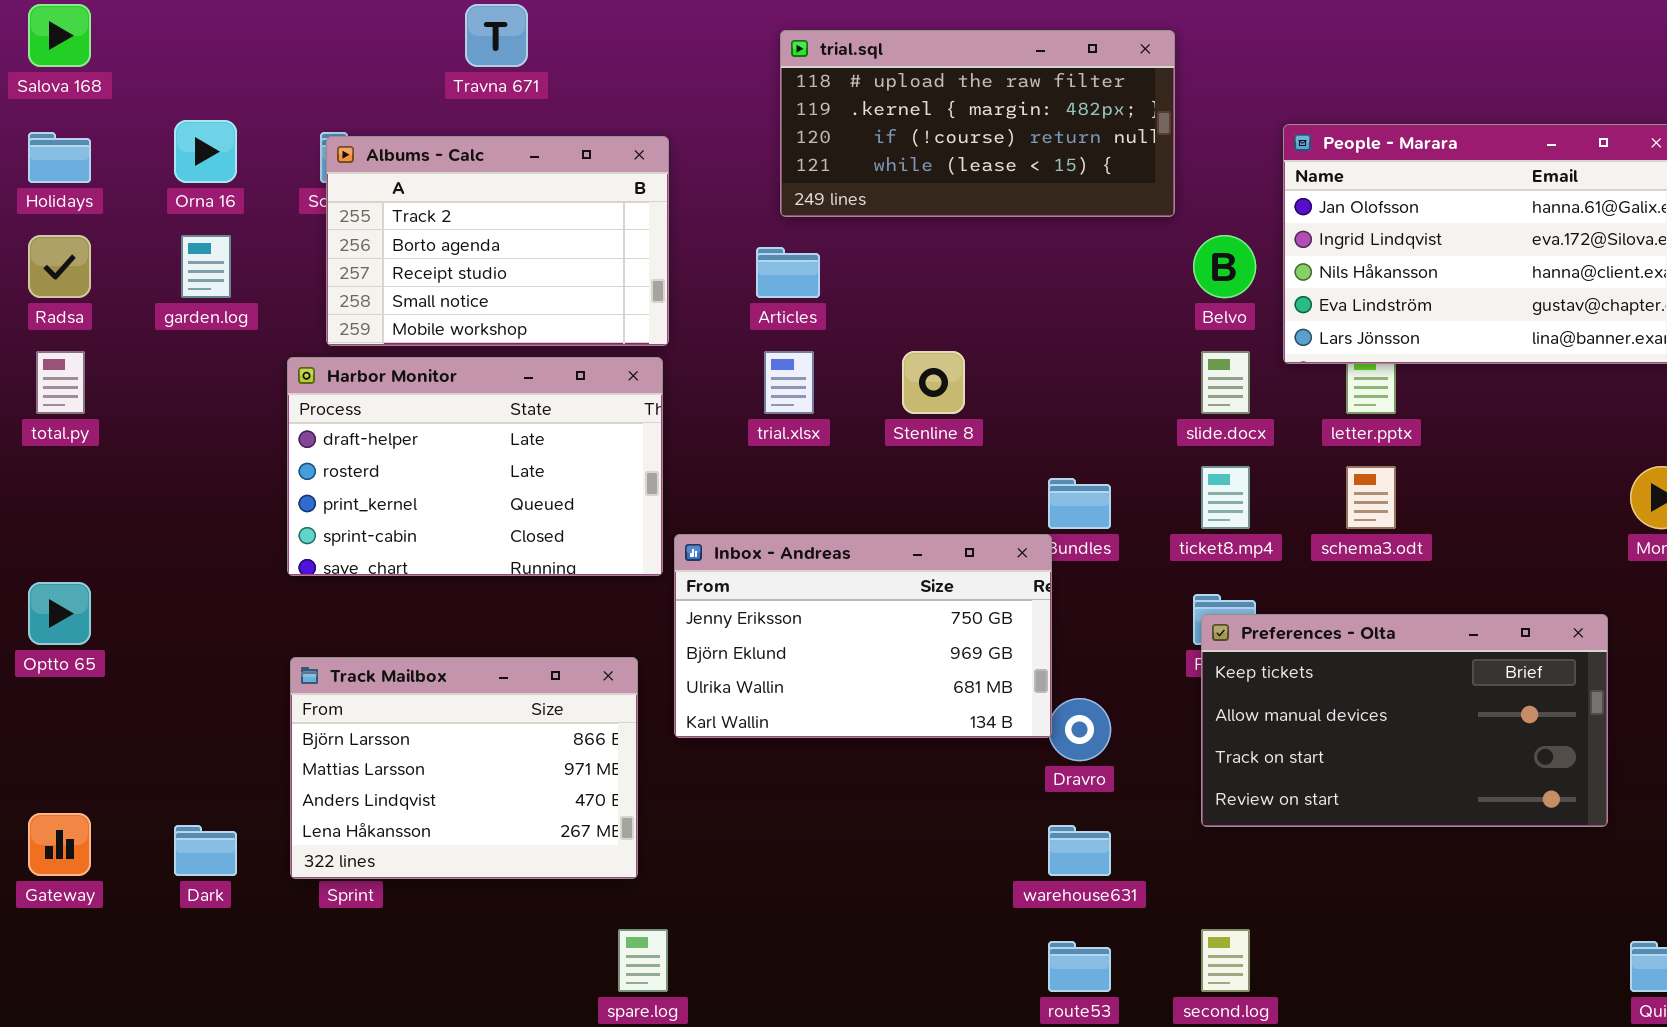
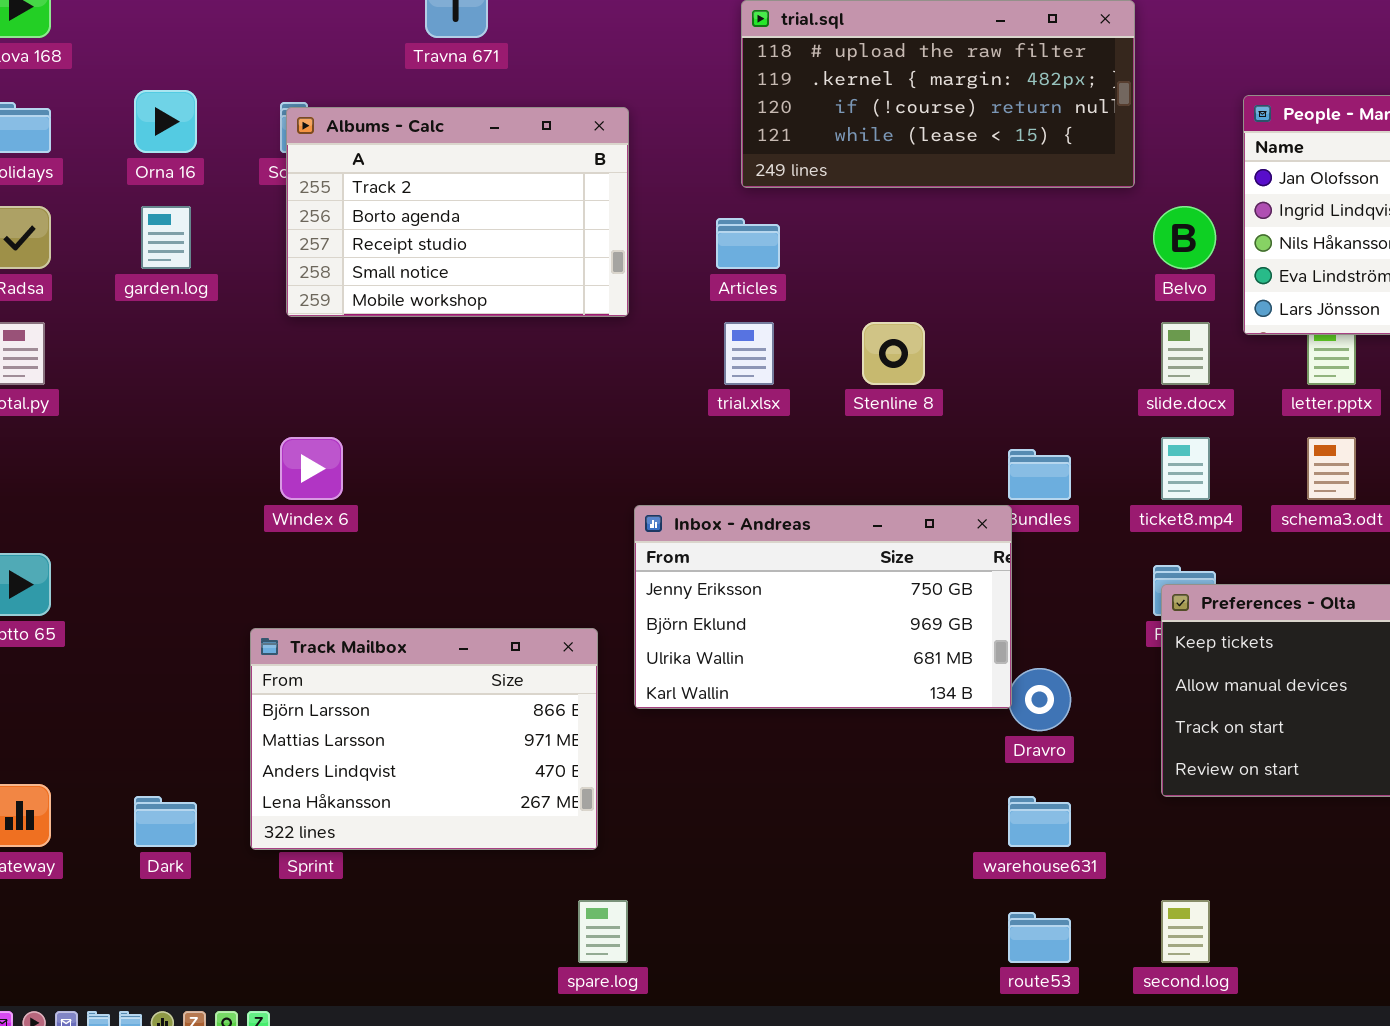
Harbor Monitor: [287,357,663,576] -> none, closed

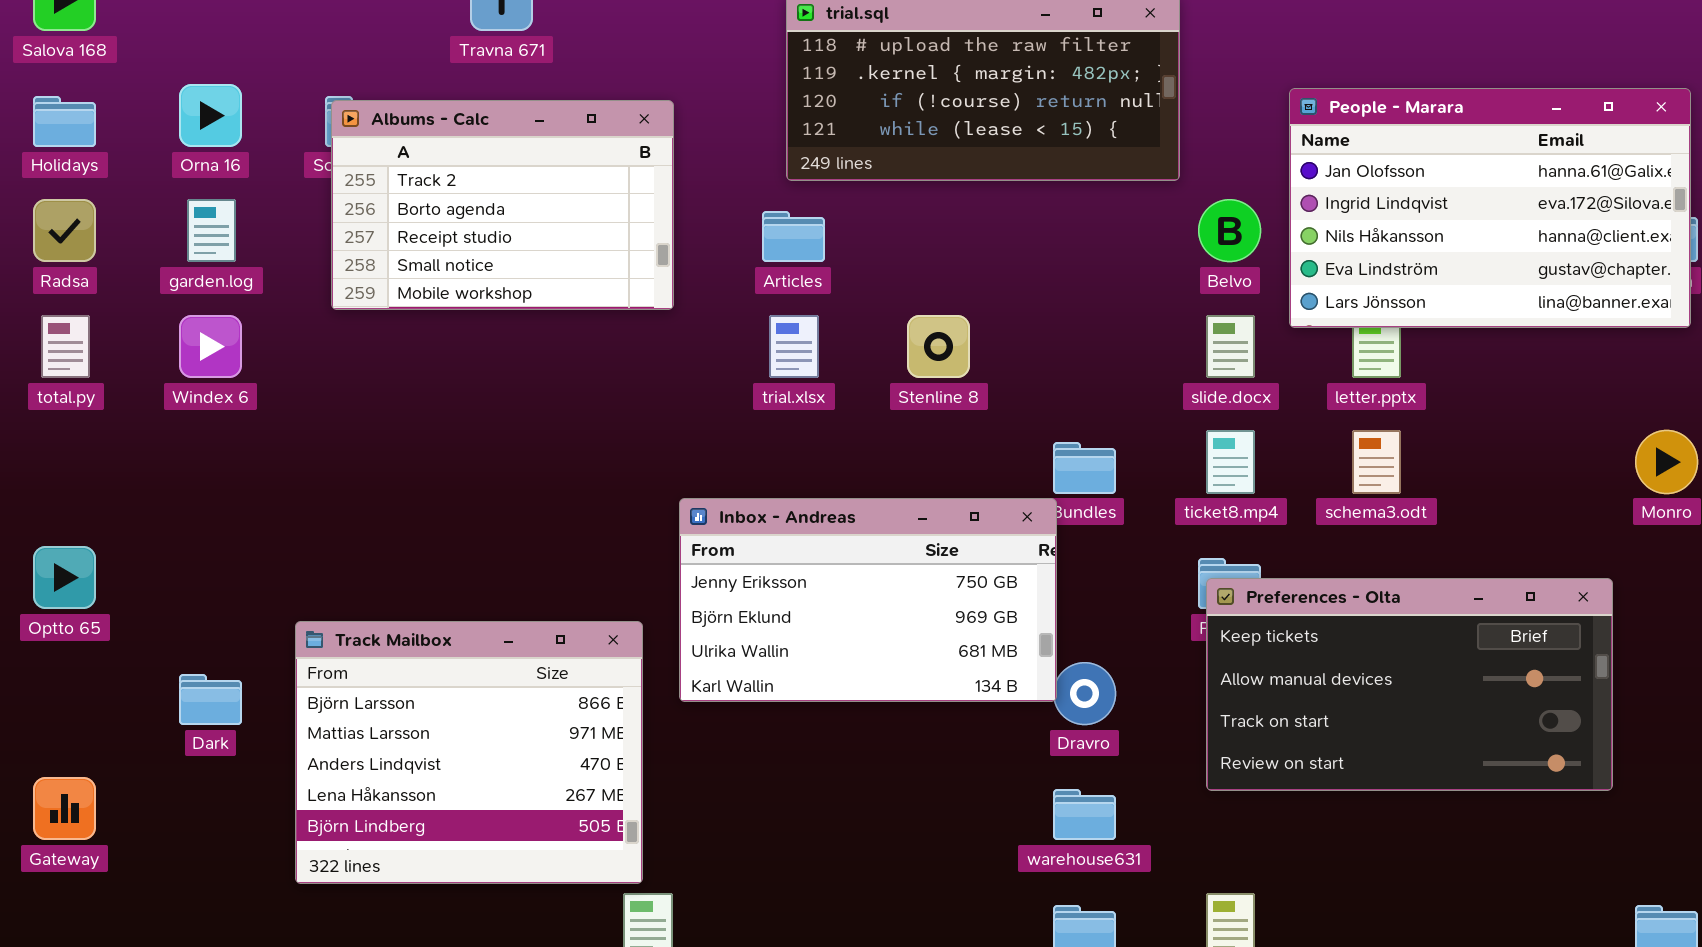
Windex 6: [280,437,343,500] -> [179,315,242,378], moved
Track Mailbox: [250,628,598,850] -> [295,621,643,884], resized
Dark: [134,796,197,847] -> [179,674,242,725], moved

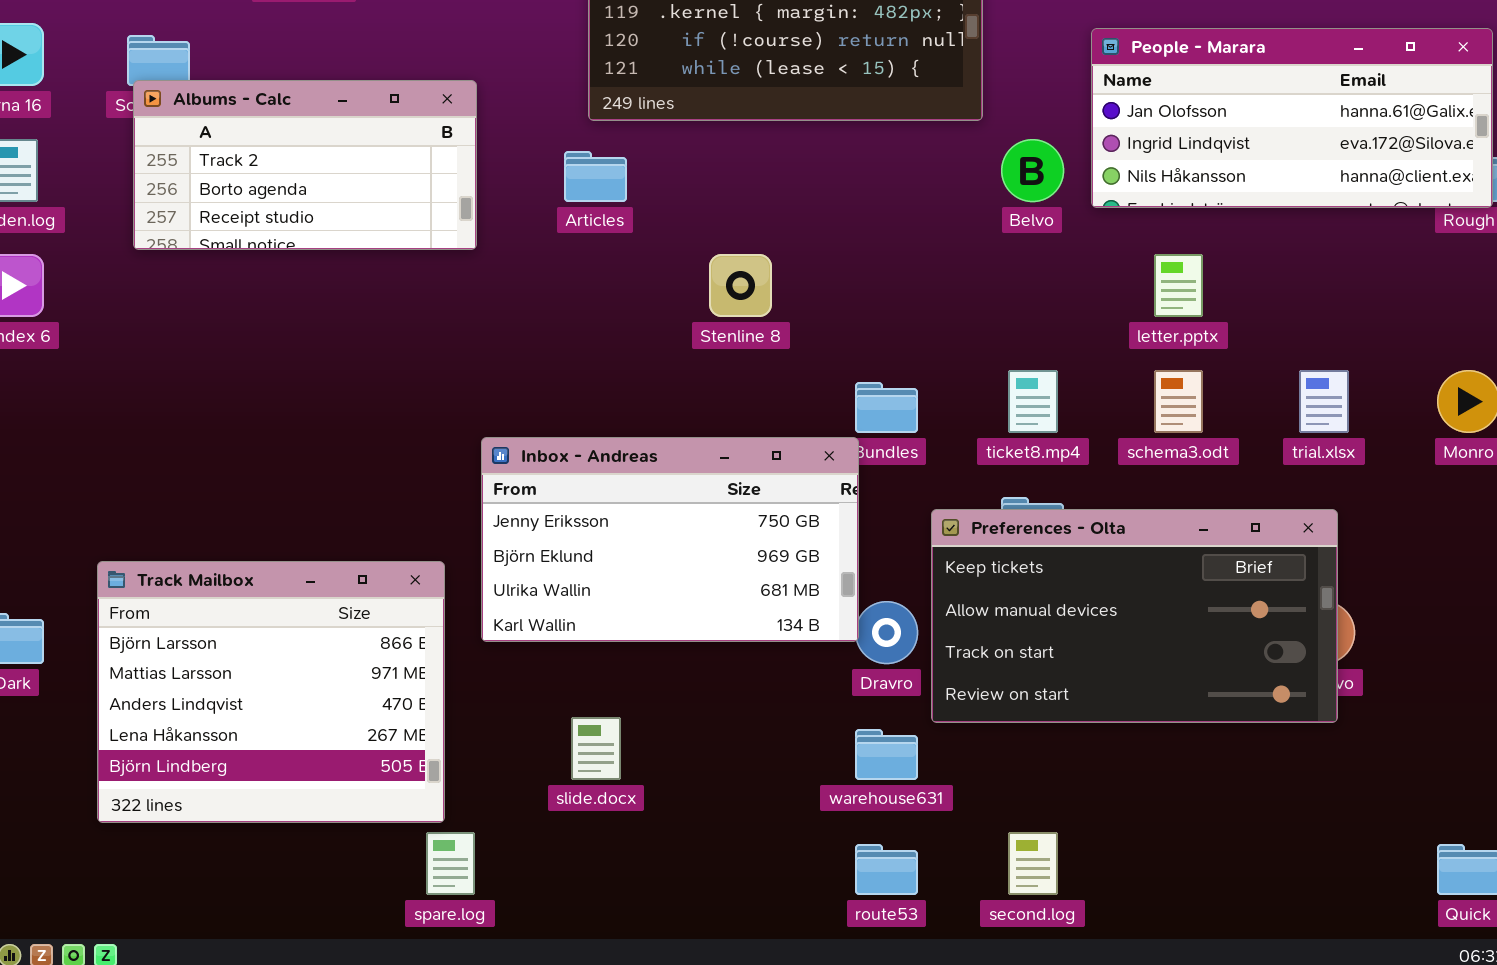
People - Marara: [1289,88,1691,328] -> [1091,28,1493,208], resized
Albums - Calc: [331,100,674,310] -> [133,80,477,250], resized
trial.xlsx: [769,315,819,378] -> [1299,370,1349,433], moved
slide.docx: [1206,315,1255,378] -> [571,717,621,780], moved
Preferences - Olta: [1206,578,1613,791] -> [931,509,1338,723], moved

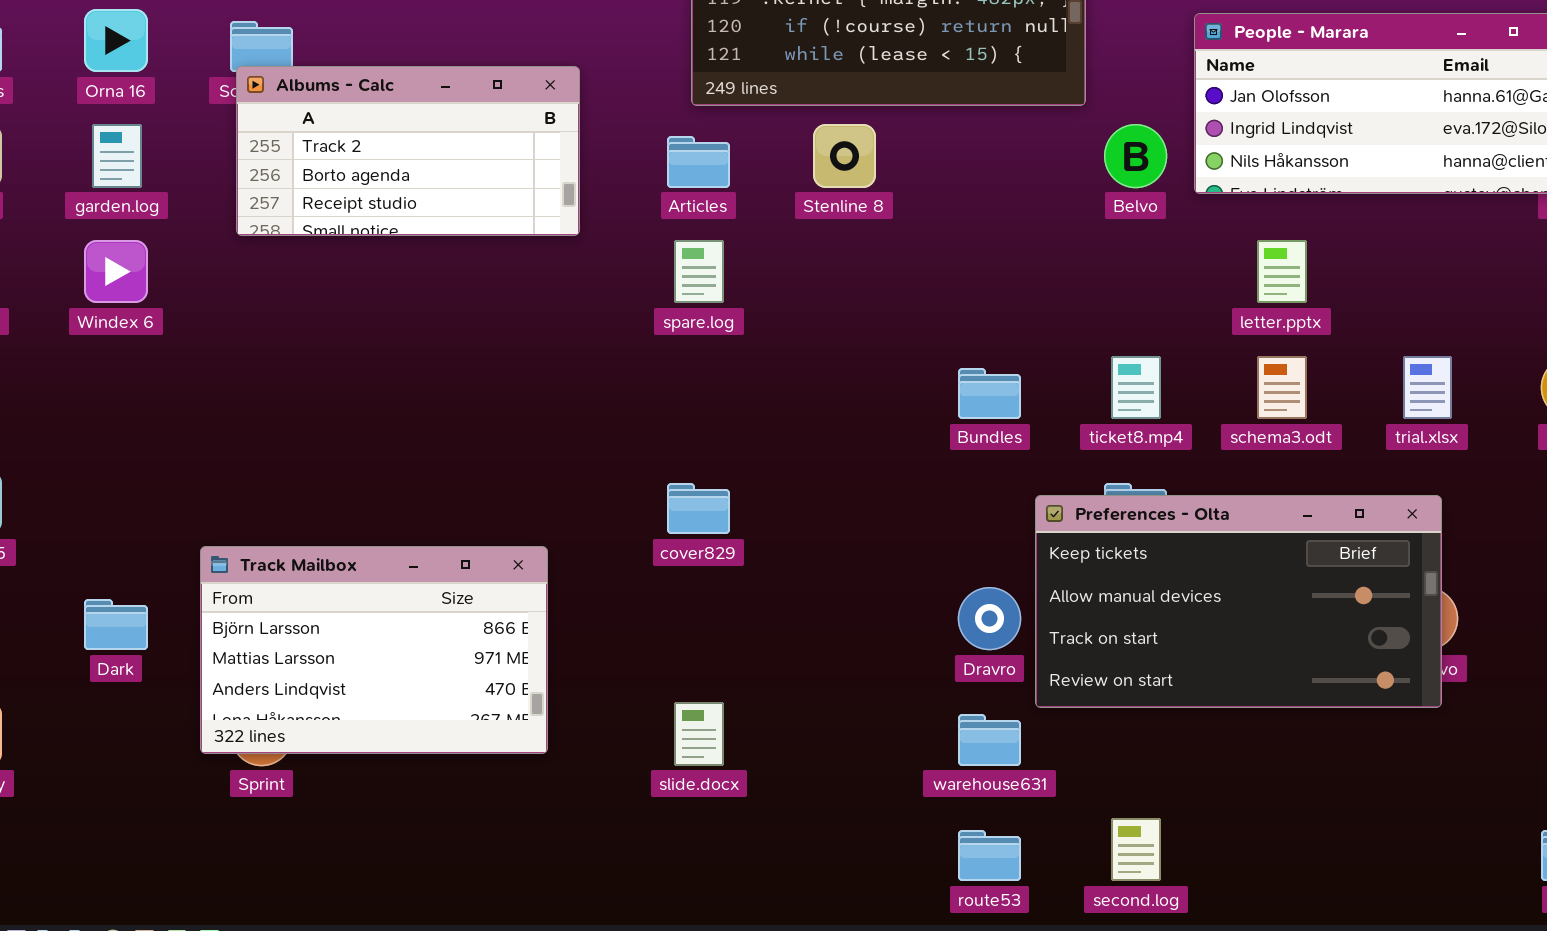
Stenline 8: [709,254,772,317] -> [813,124,876,188], moved
Inbox - Andreas: [481,437,859,642] -> none, closed
Track Mailbox: [97,561,445,823] -> [200,546,548,754], resized
spare.log: [426,832,475,895] -> [674,240,724,303], moved

